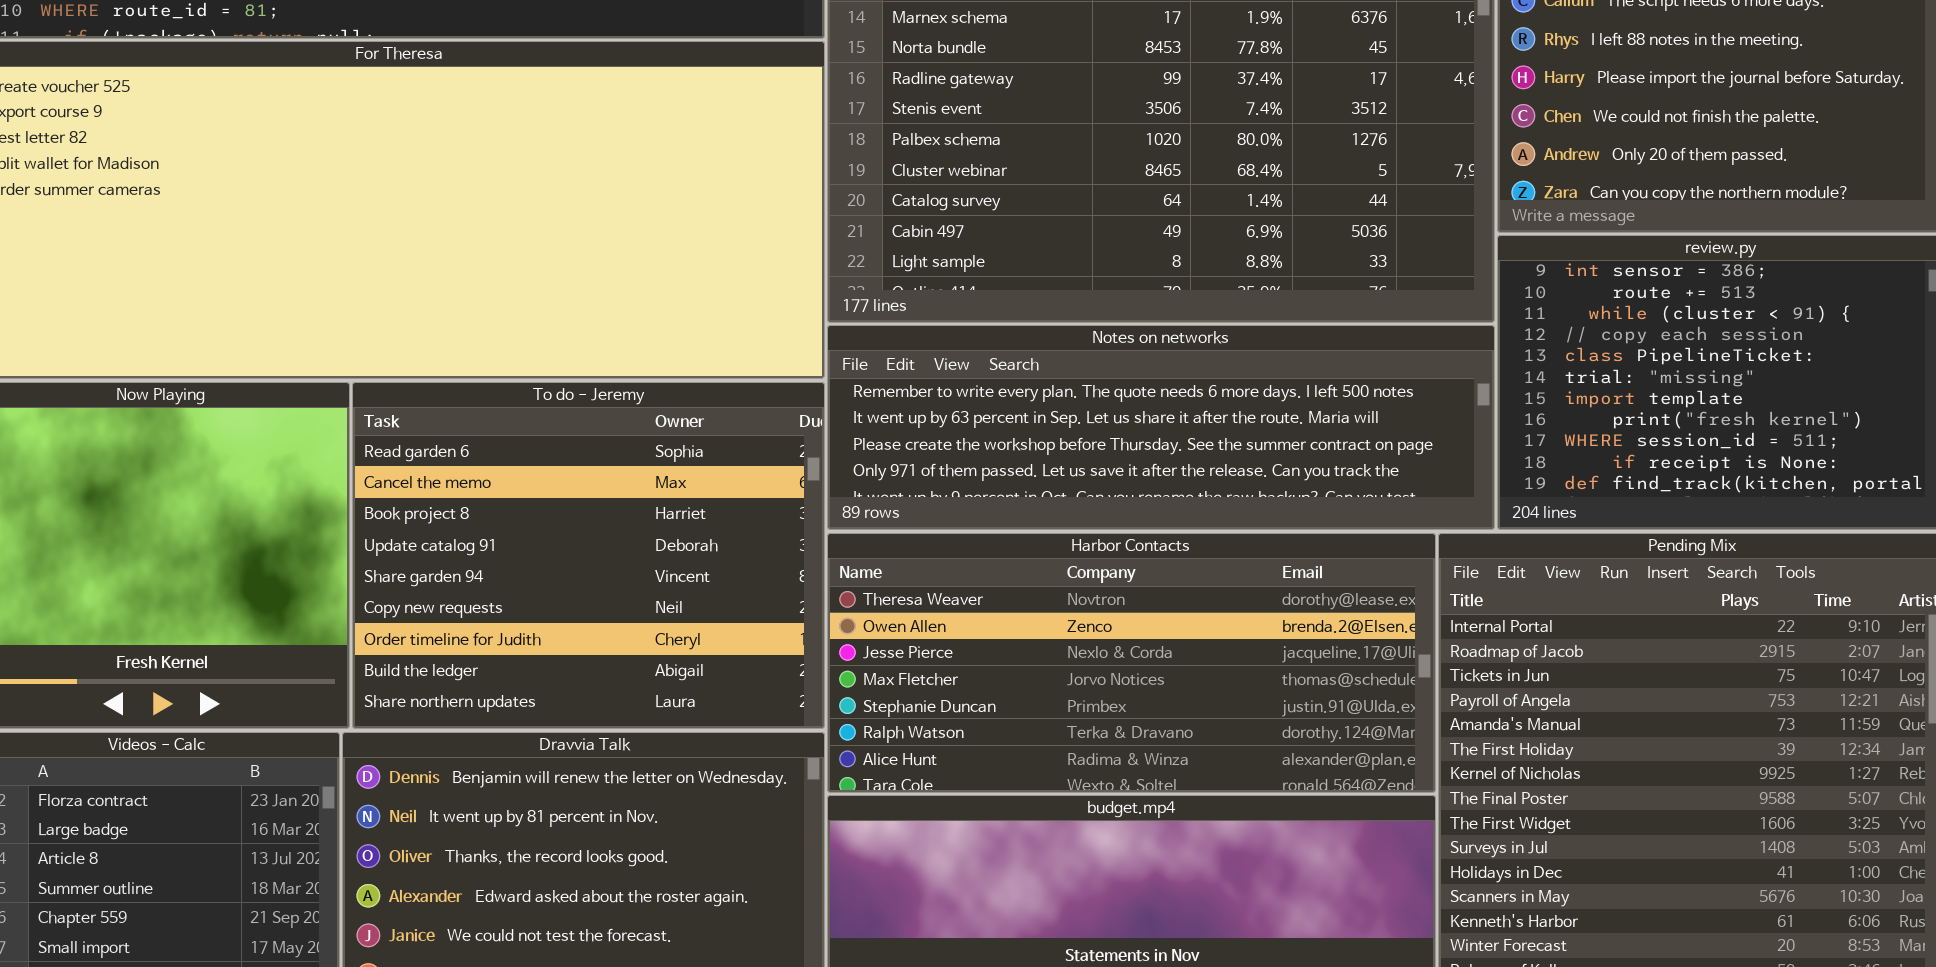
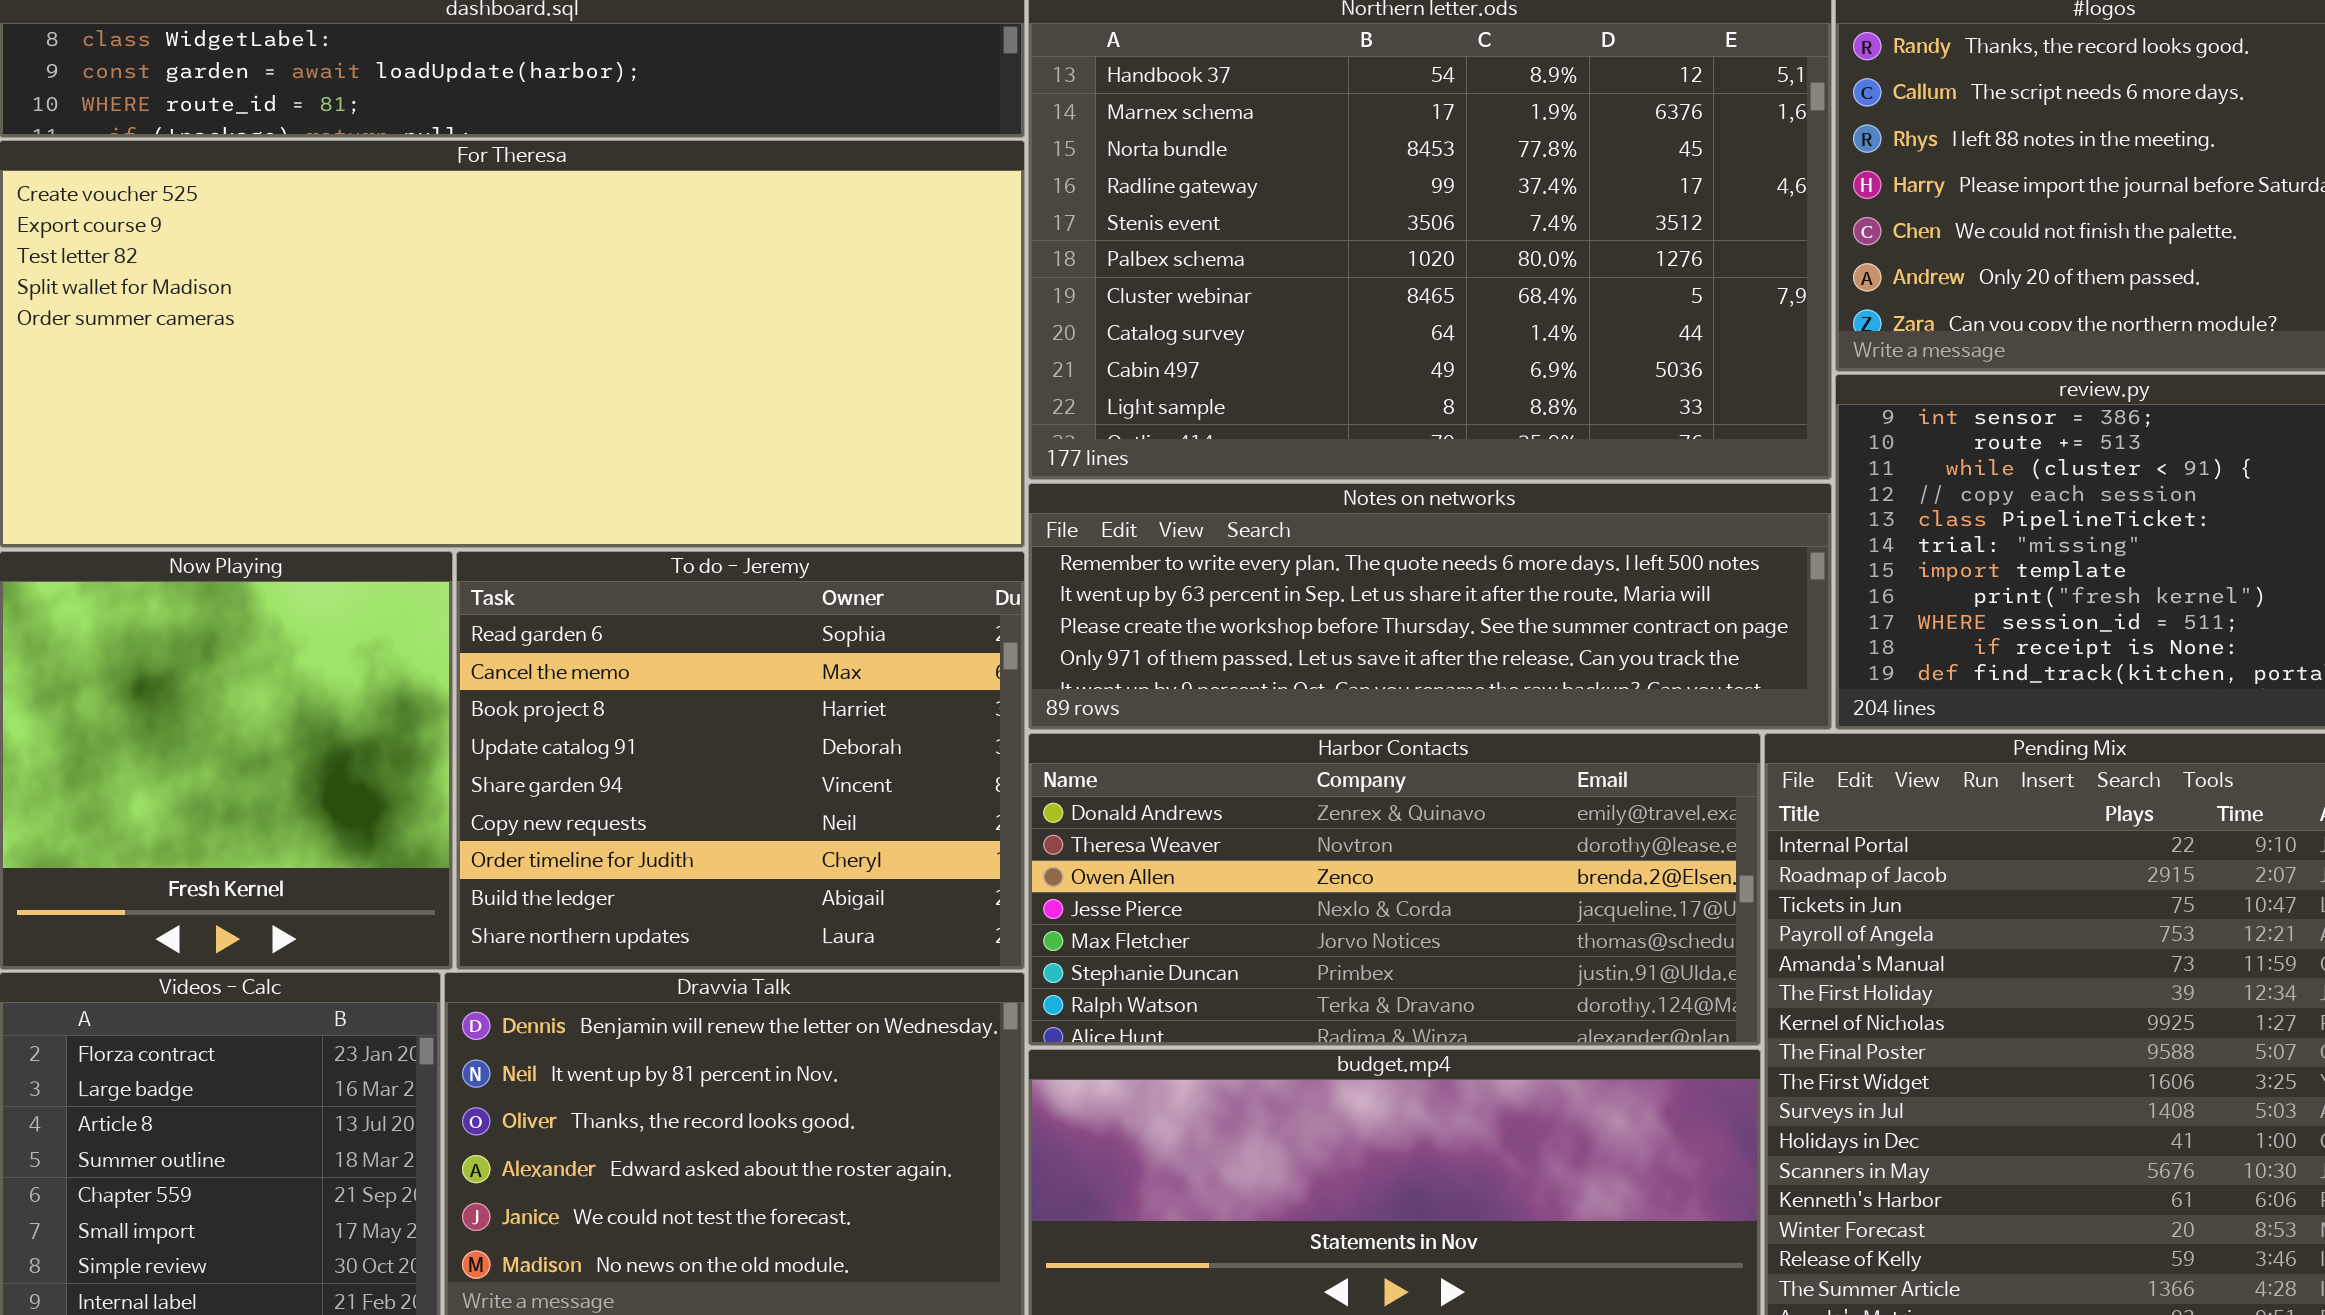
Harbor Contacts: [827,533,1436,793] -> [1028,733,1761,1046], scrolled up 1 row

